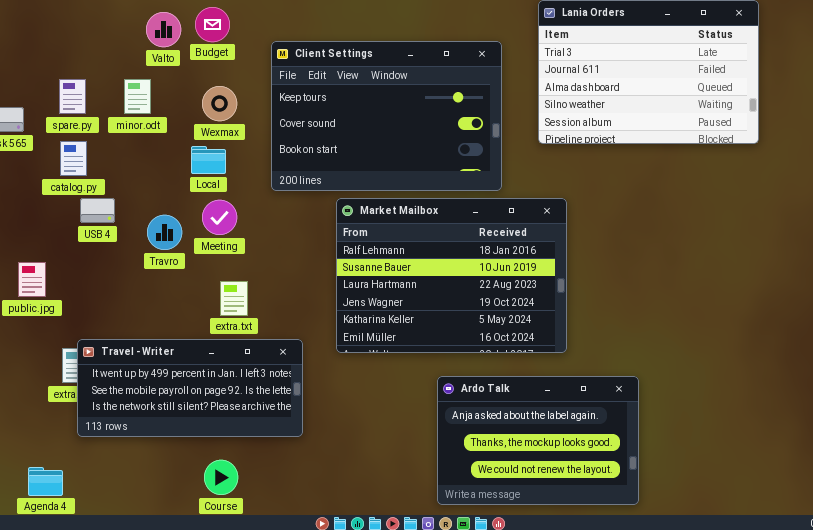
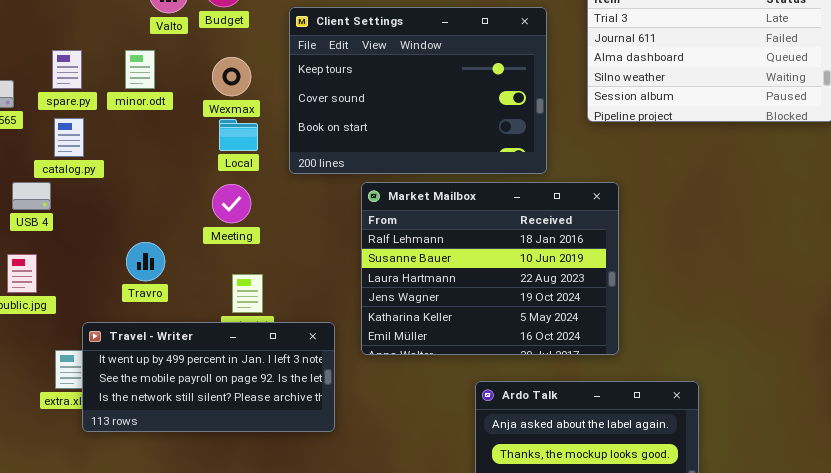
Local: [191,146,226,174] -> [219,119,258,151], moved
USB 4: [80,198,115,223] -> [12,182,51,210], moved
Travro: [147,215,182,250] -> [126,242,165,281], moved
Travel - Writer: [77,339,303,437] -> [82,322,335,432], moved

